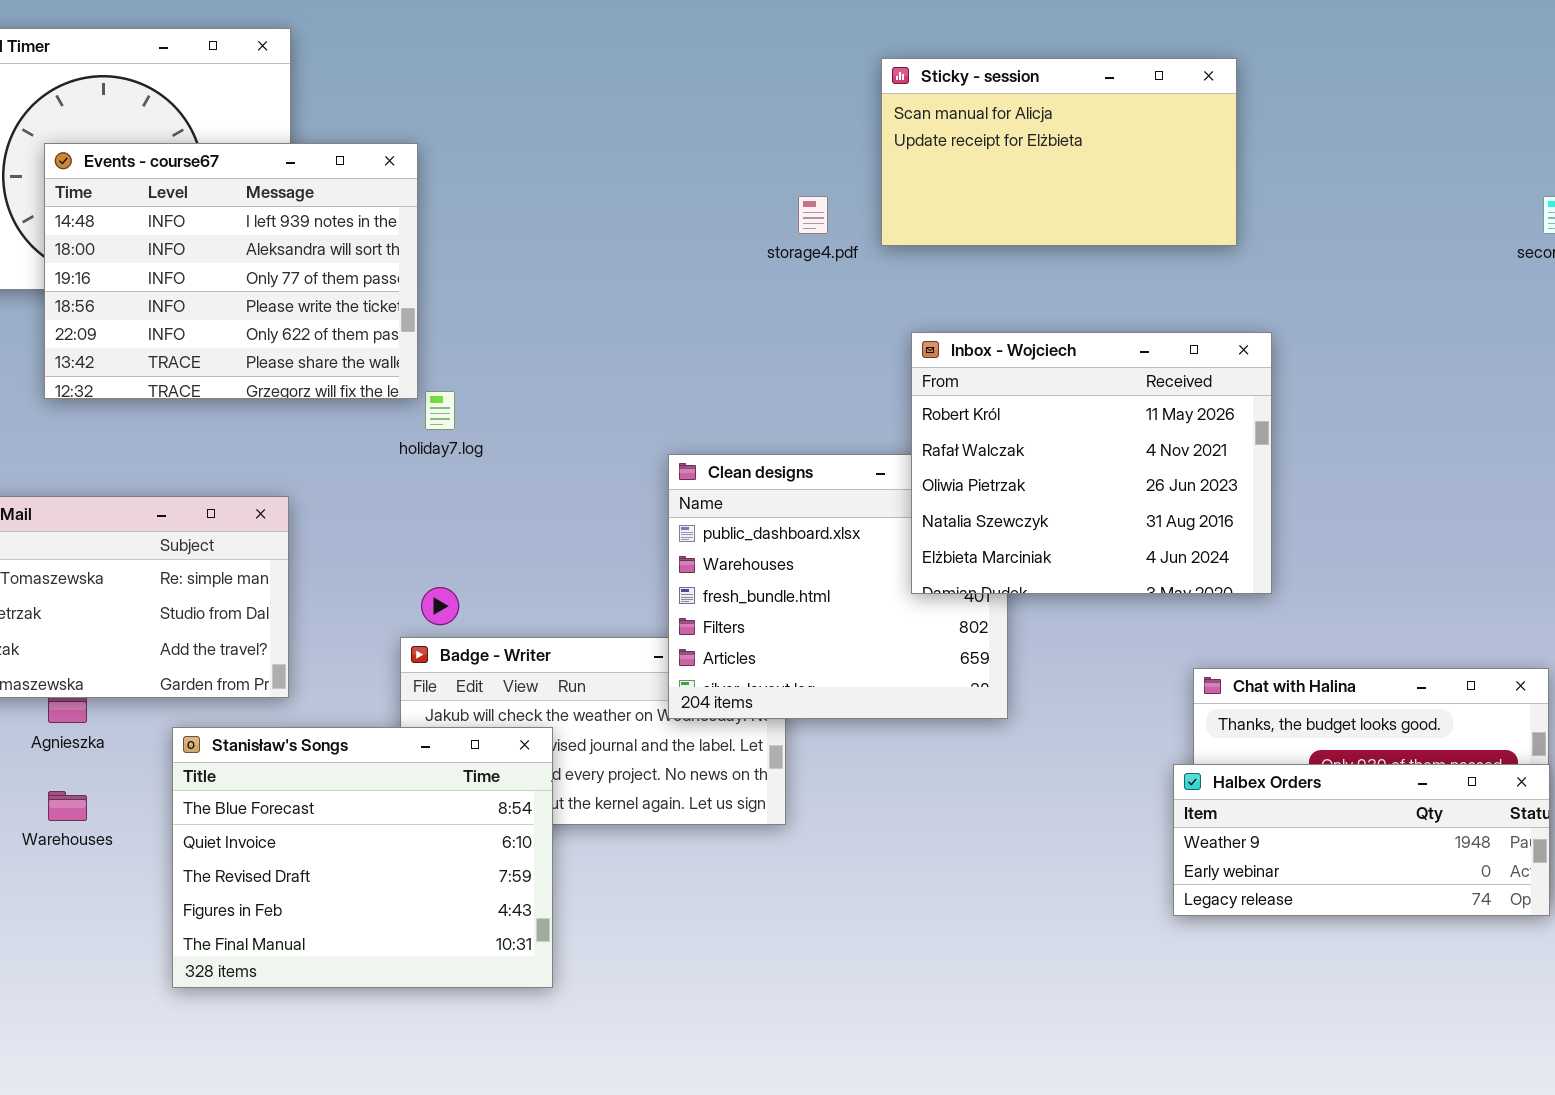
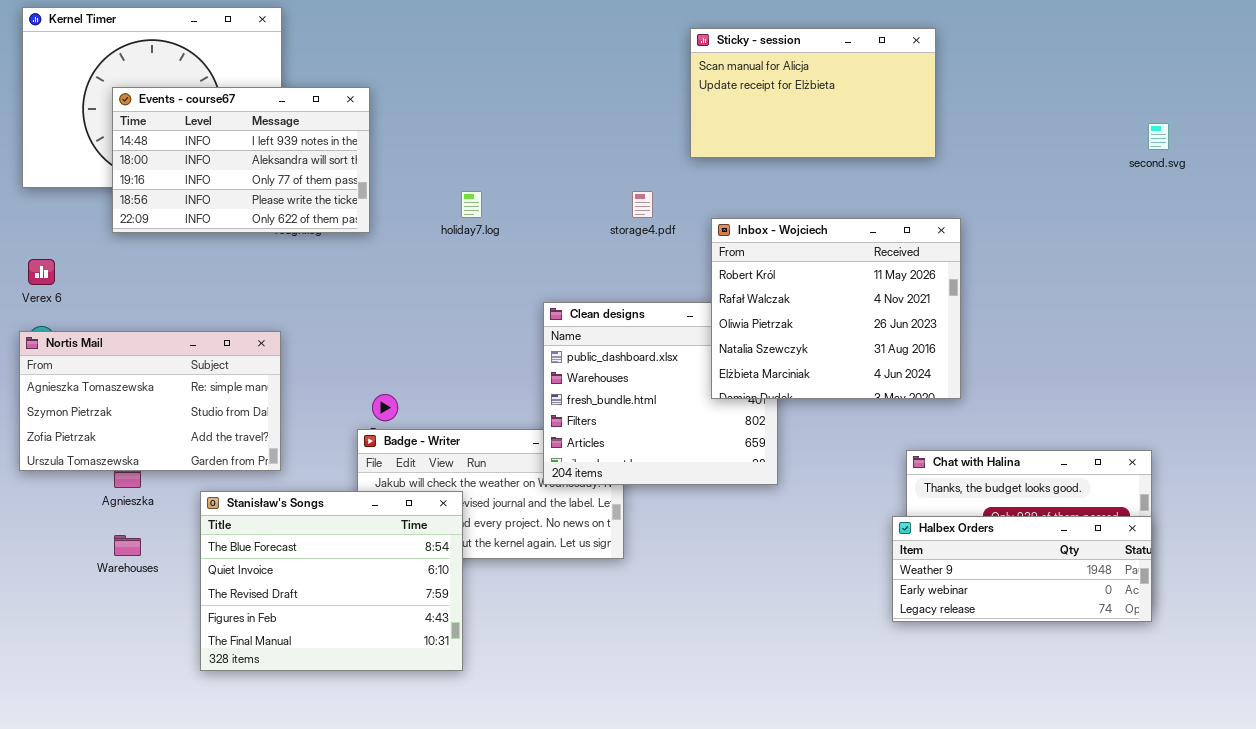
Events - course67: [44,143,418,399] -> [112,87,370,233], resized
storage4.pdf: [798,196,828,234] -> [632,191,653,218], moved
holiday7.log: [425,391,455,430] -> [461,191,482,218], moved

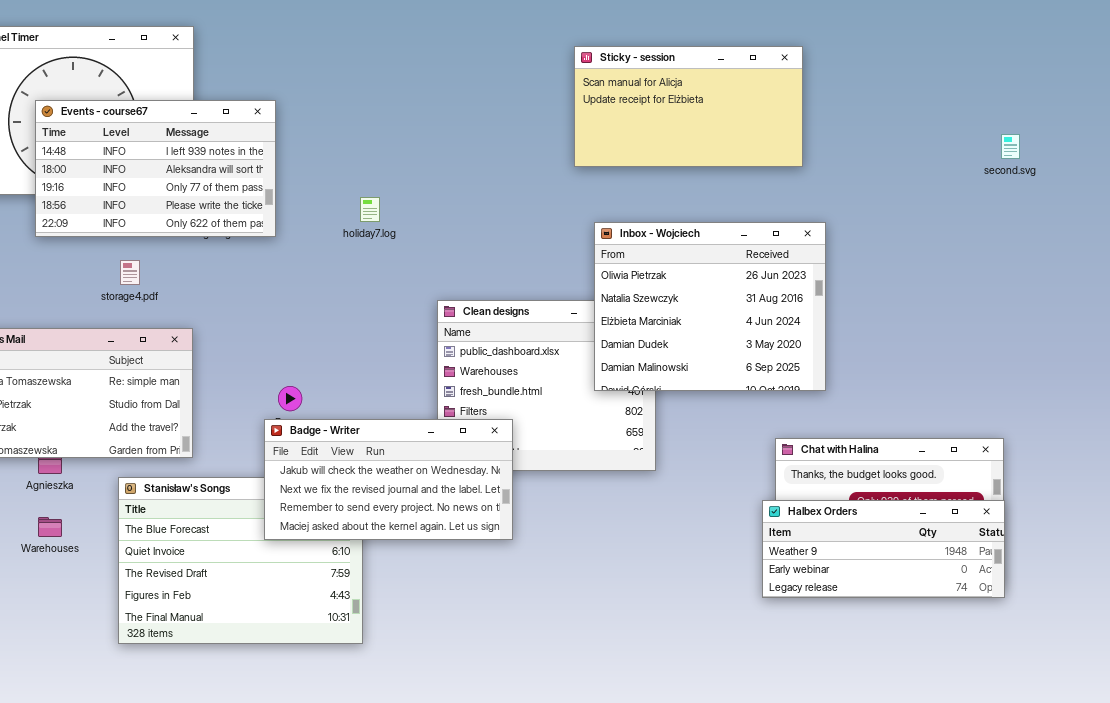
storage4.pdf: [632,191,653,218] -> [120,260,140,285], moved
Inbox - Wojciech: [711,218,961,399] -> [594,222,826,391], scrolled down 2 rows
Badge - Writer: [357,429,624,559] -> [264,419,513,540], raised

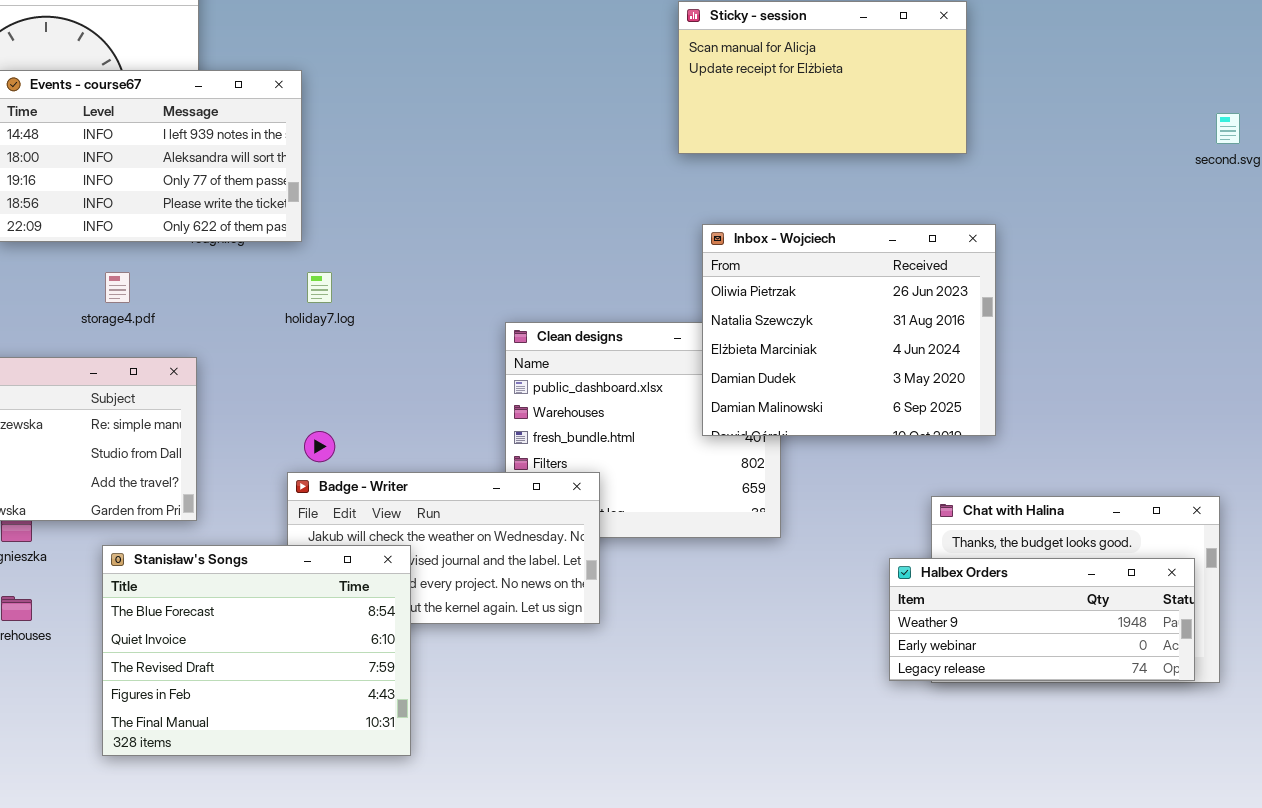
holiday7.log: [360,197,380,222] -> [307,272,332,303], moved
Stanisław's Songs: [118,477,363,644] -> [102,545,411,756], raised
Halbex Orders: [762,500,1005,598] -> [889,558,1195,681], moved

